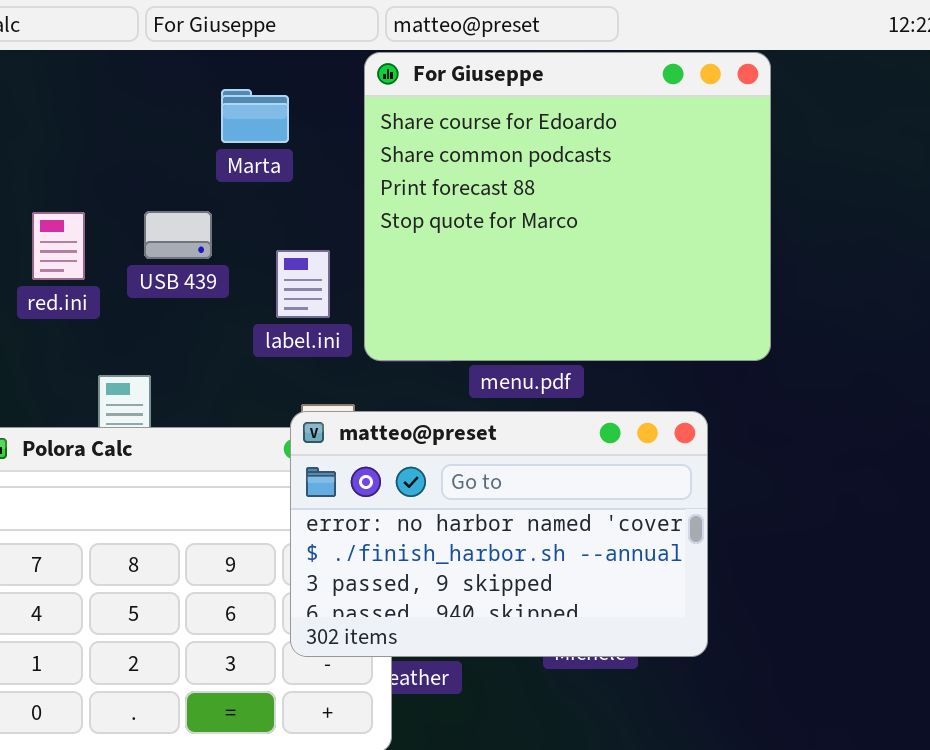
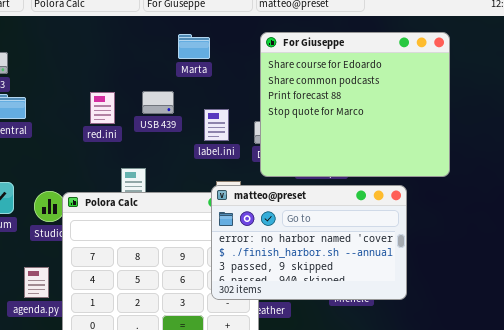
For Giuseppe: [364,52,771,361] -> [260,32,450,177], moved

